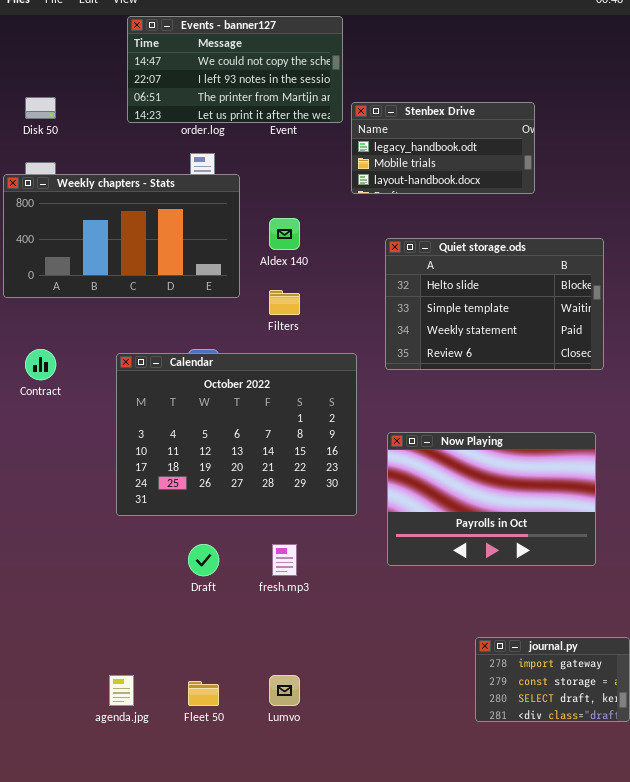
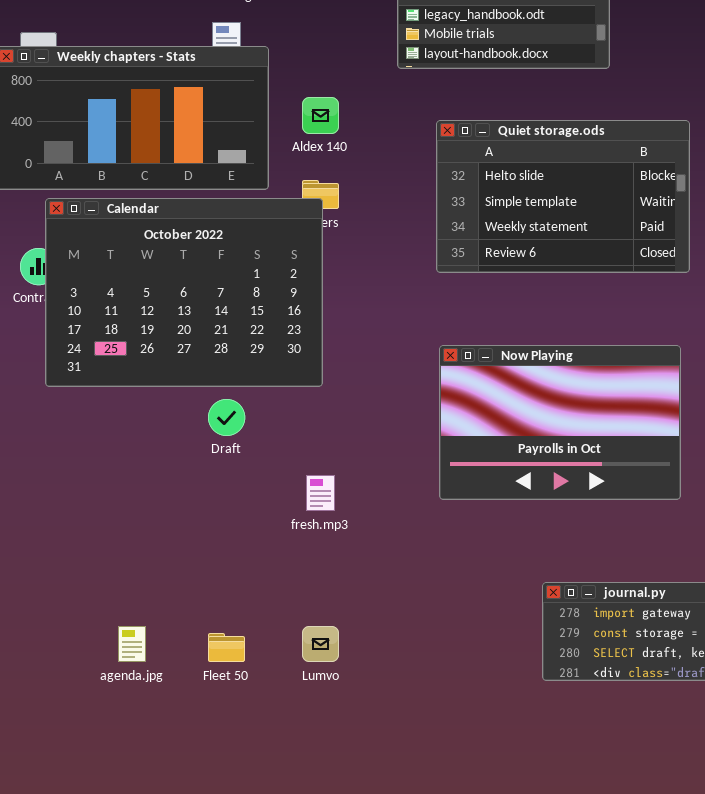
Calendar: [116,353,357,516] -> [45,198,323,387], moved
Draft: [188,544,219,576] -> [208,399,245,436], moved

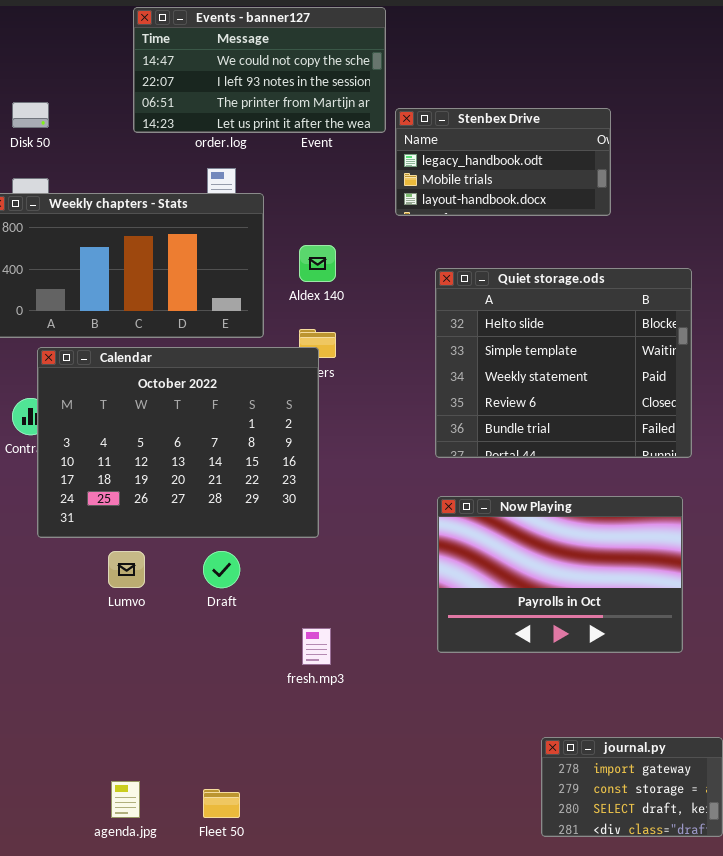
Quiet storage.ods: [436,120,690,273] -> [435,268,692,458], resized
Lumvo: [302,626,339,662] -> [108,551,145,588], moved

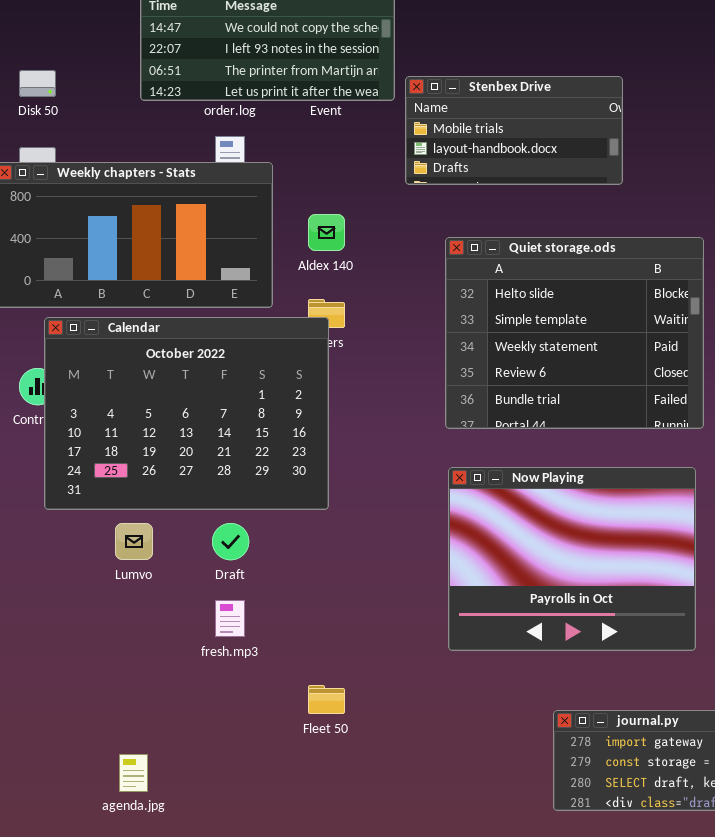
Stenbex Drive: [395,108,611,216] -> [405,76,623,185], scrolled down 1 row
Now Playing: [437,496,683,653] -> [448,467,696,651], resized
fresh.mp3: [302,628,331,665] -> [215,600,245,637], moved
Fleet 50: [203,789,240,818] -> [308,685,345,714], moved

